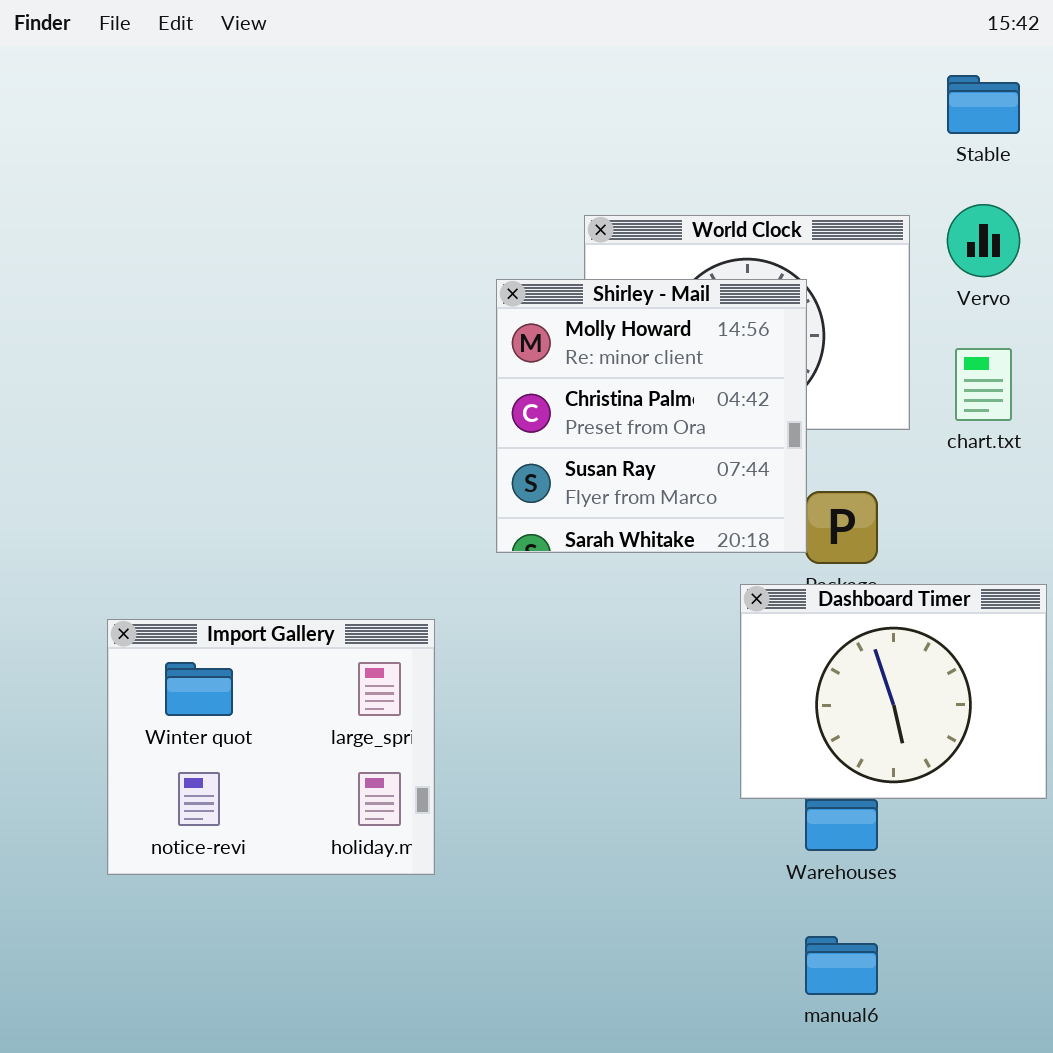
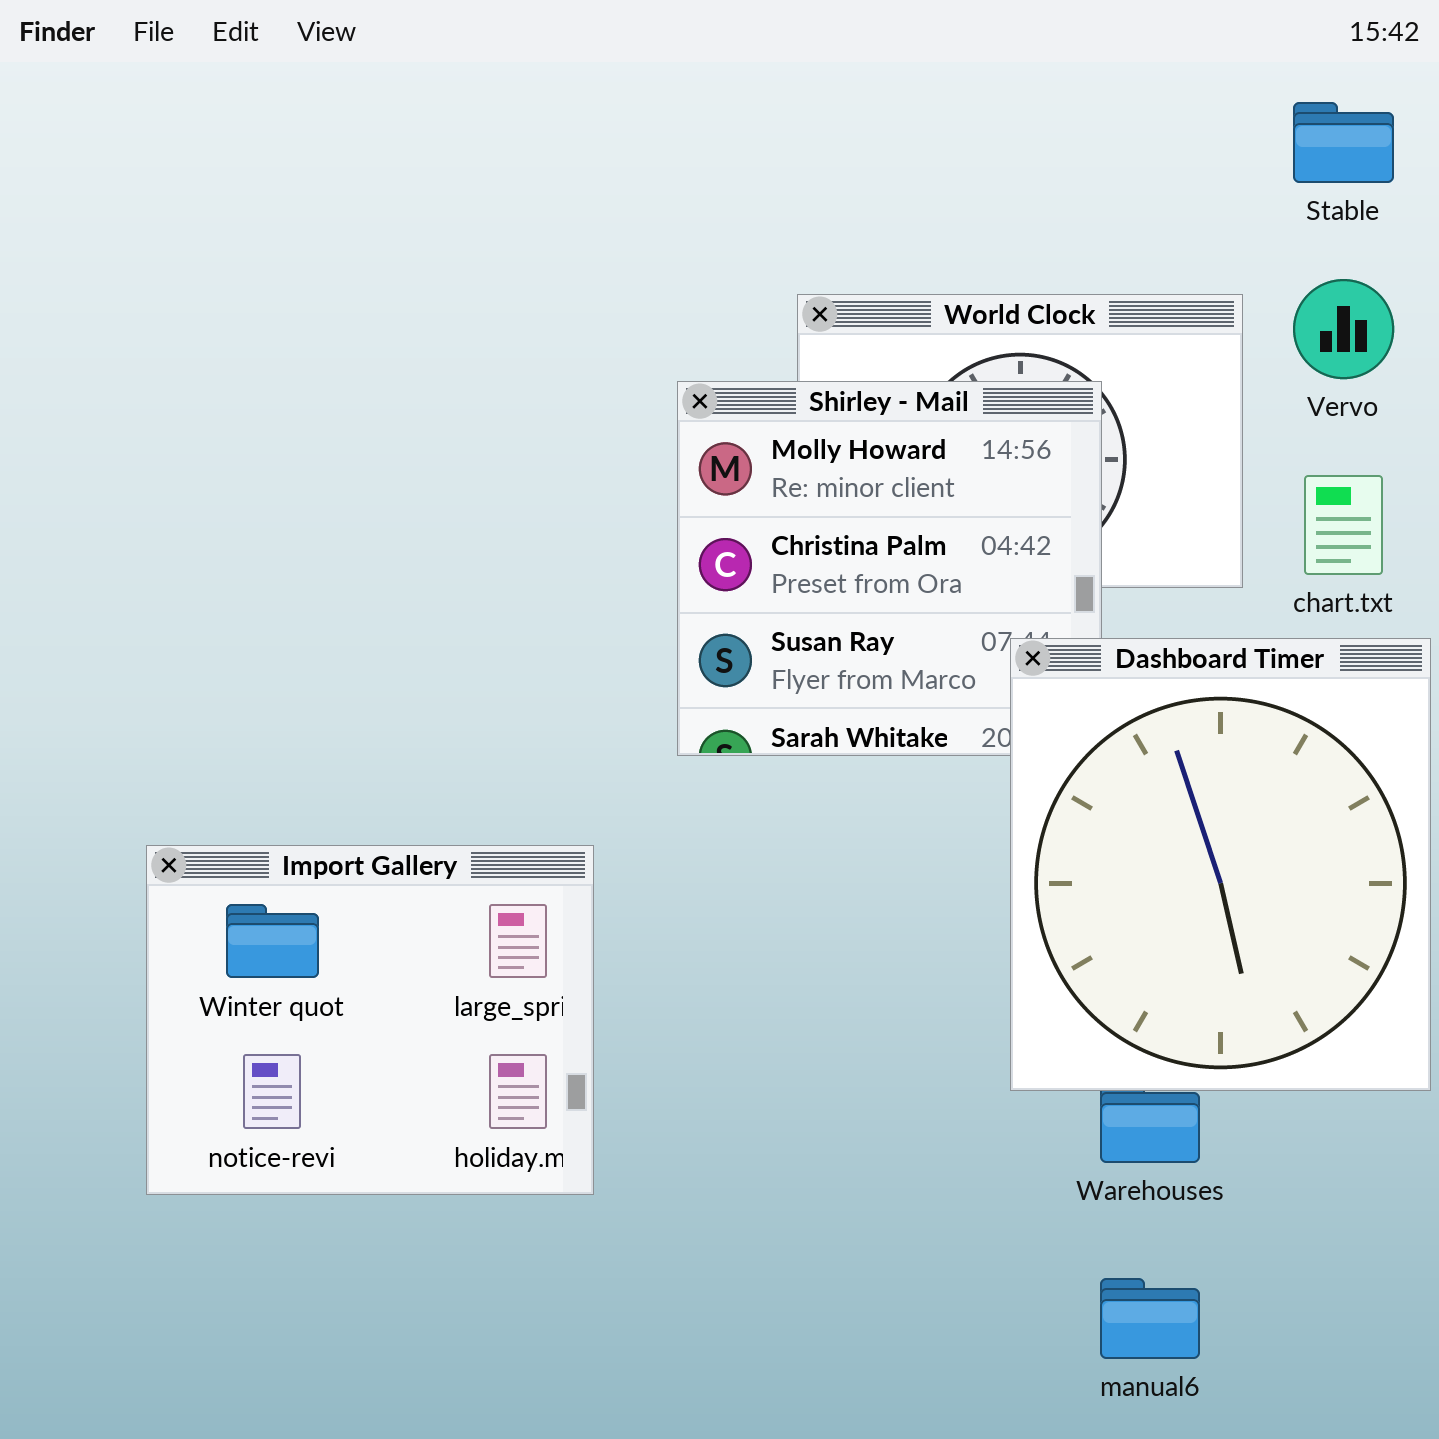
Dashboard Timer: [740,584,1047,799] -> [1010,638,1431,1091], resized

